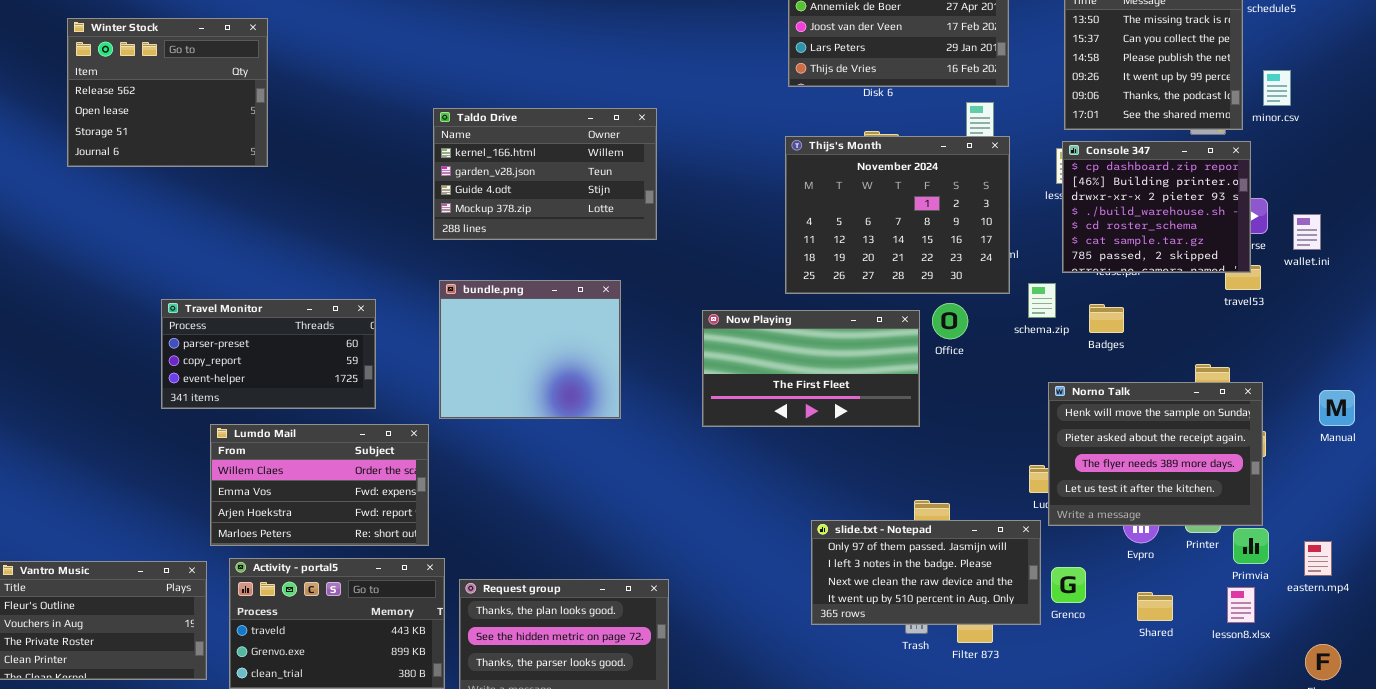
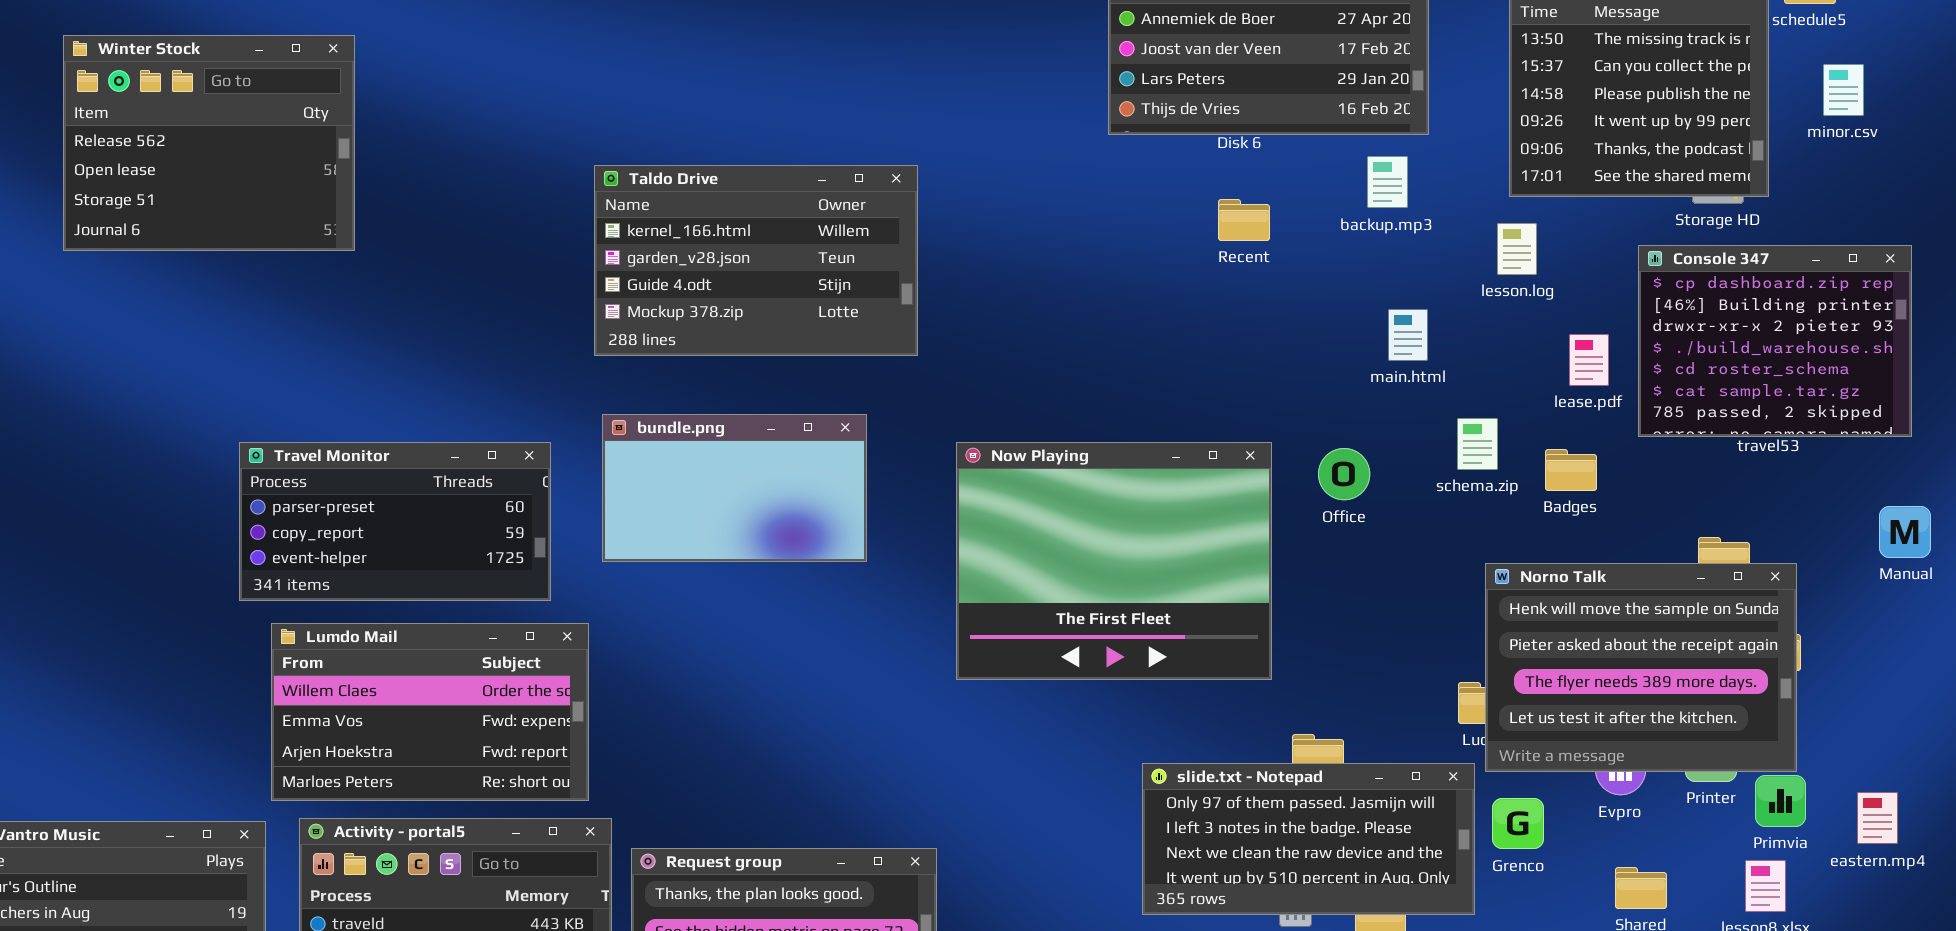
minor.csv: [1263,70,1291,106] -> [1823,64,1864,116], moved
Thijs's Month: [785,136,1010,294] -> none, closed
Console 347: [1062,141,1251,273] -> [1638,245,1912,437], moved
bundle.png: [439,280,621,419] -> [602,414,867,562], resized
Travel Monitor: [161,299,376,409] -> [239,442,551,601], moved
Now Playing: [702,310,920,427] -> [956,442,1272,680], moved, resized
Manual: [1319,390,1355,426] -> [1879,506,1931,558], moved
Grenco: [1051,567,1086,603] -> [1492,798,1544,849], moved

